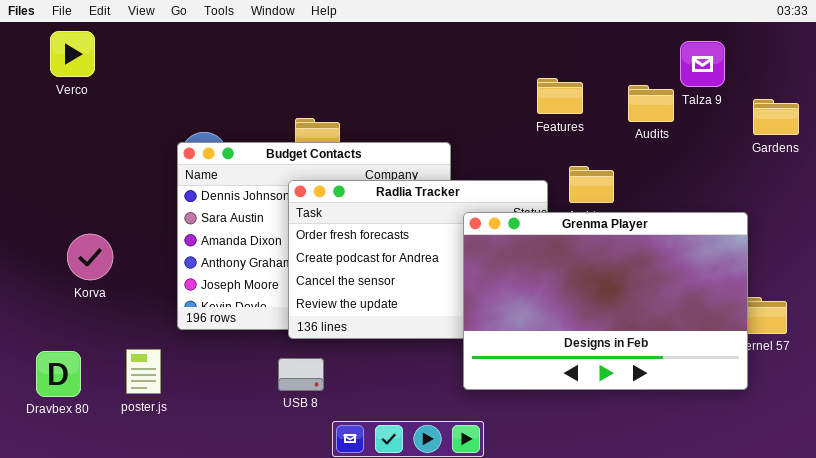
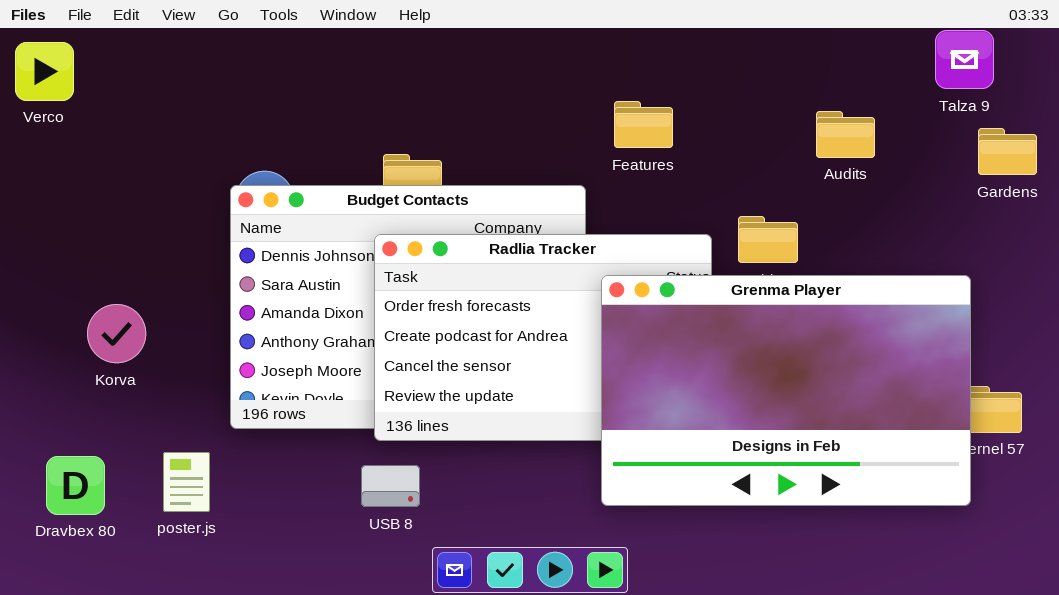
Verco: [50,31,95,77] -> [15,42,74,101], moved
Talza 9: [680,41,725,87] -> [935,30,994,89], moved
Features: [537,78,583,114] -> [614,101,673,148], moved

